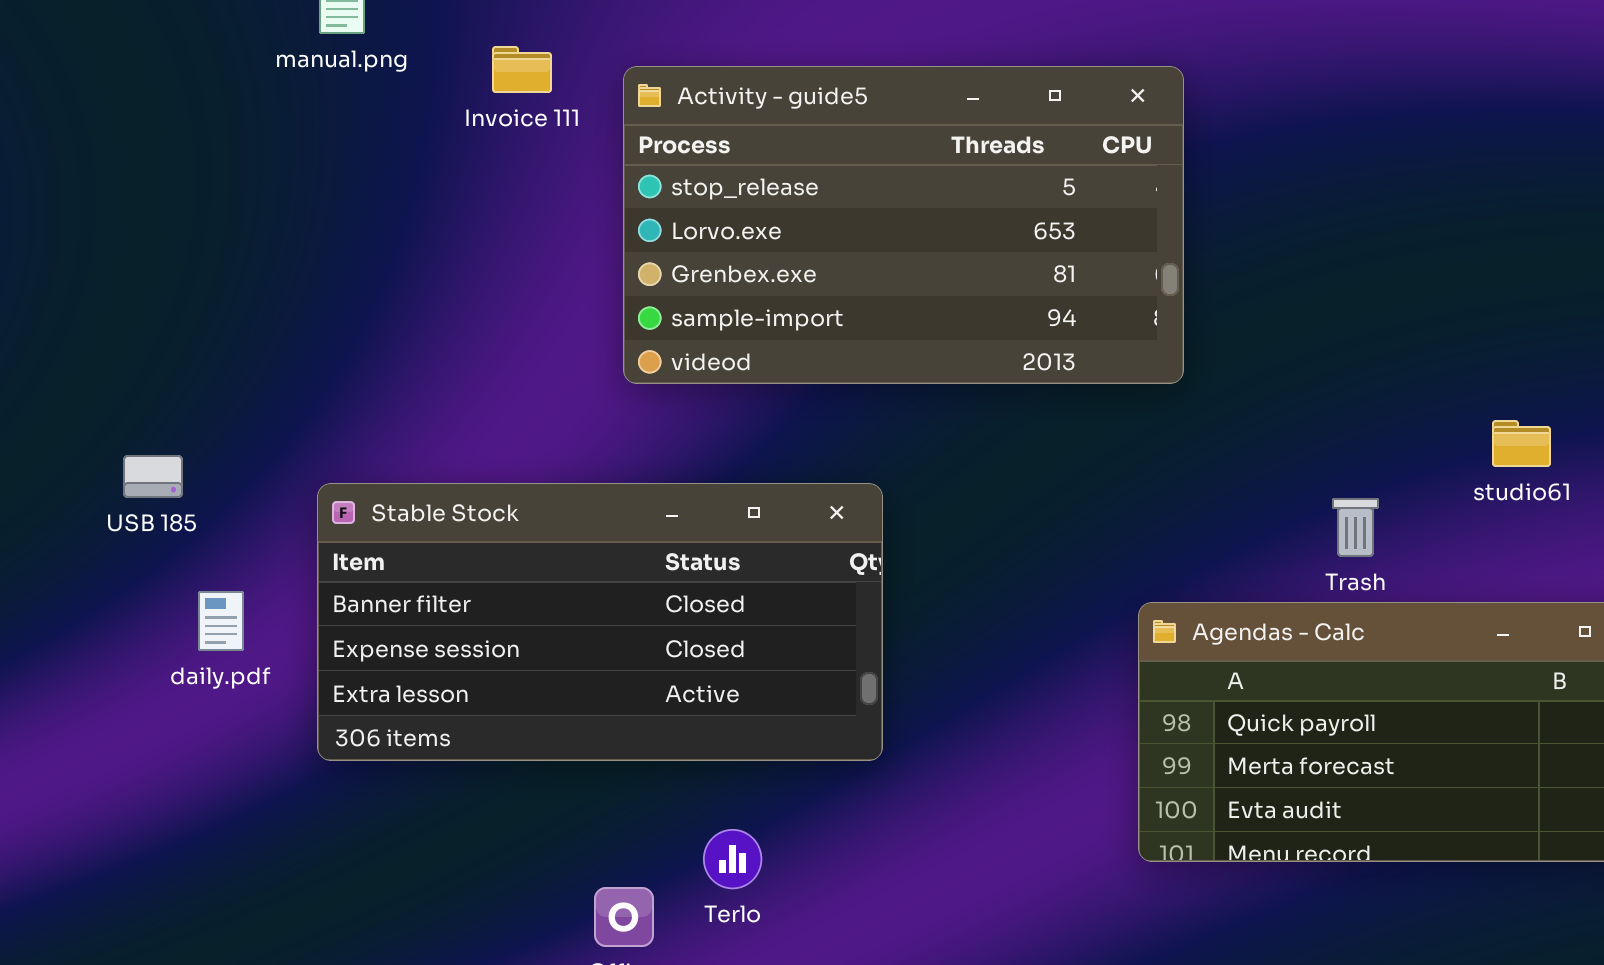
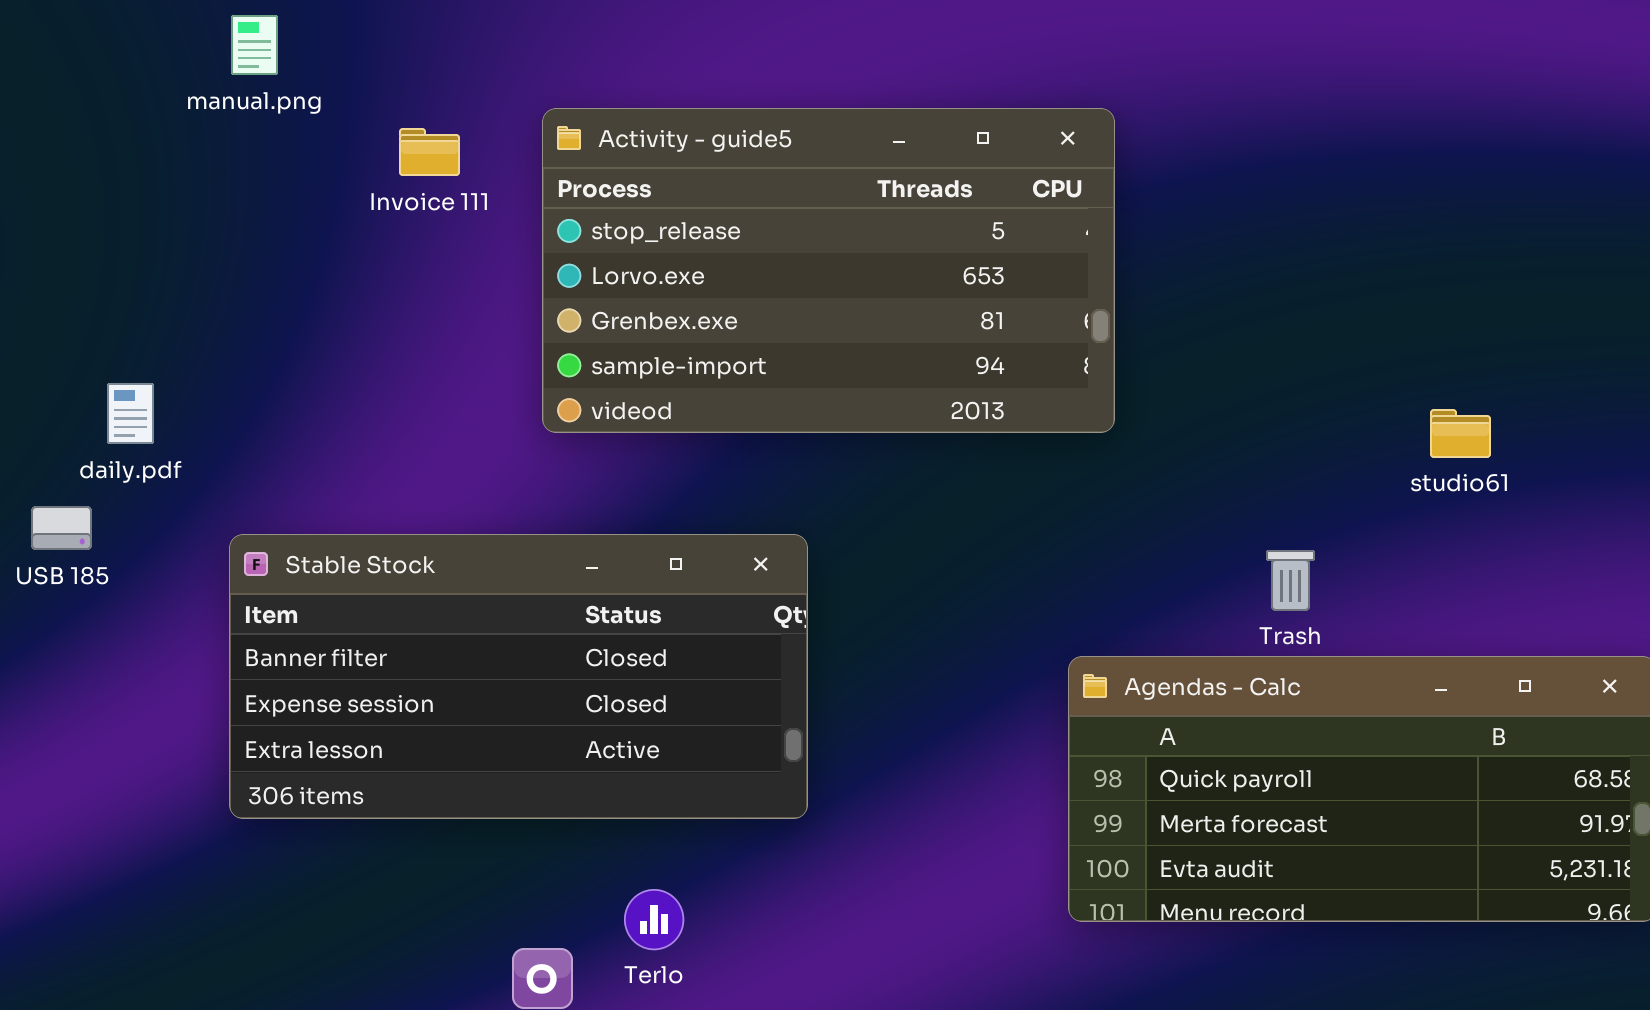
Invoice 111: [492,46,552,93] -> [399,128,460,176], moved
studio61: [1492,420,1551,467] -> [1430,409,1491,458], moved
daily.pdf: [198,591,244,651] -> [107,383,154,444], moved

